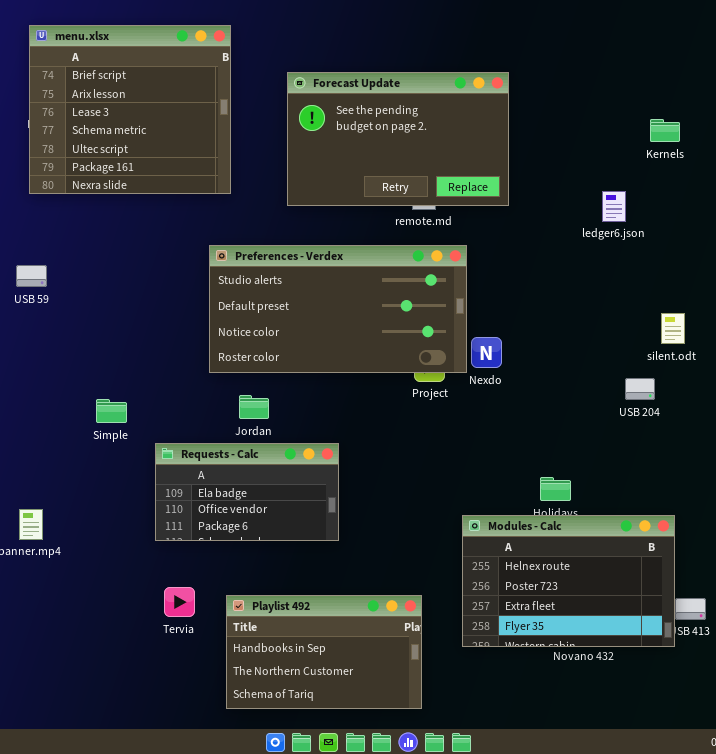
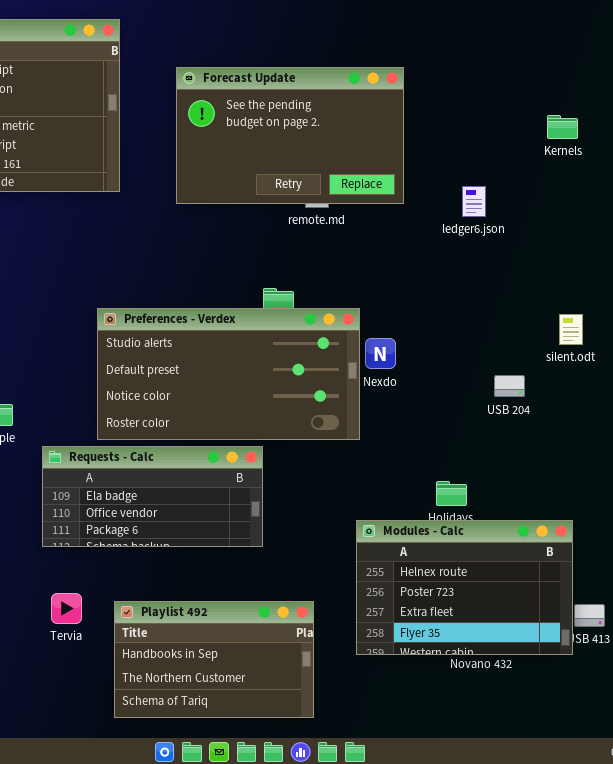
ledger6.json: [602,191,626,222] -> [462,186,486,217], moved
Preferences - Verdex: [209,245,467,373] -> [97,308,360,440], moved
USB 204: [625,378,655,400] -> [494,375,525,397], moved
Requests - Calc: [155,443,339,541] -> [42,446,263,547], resized

